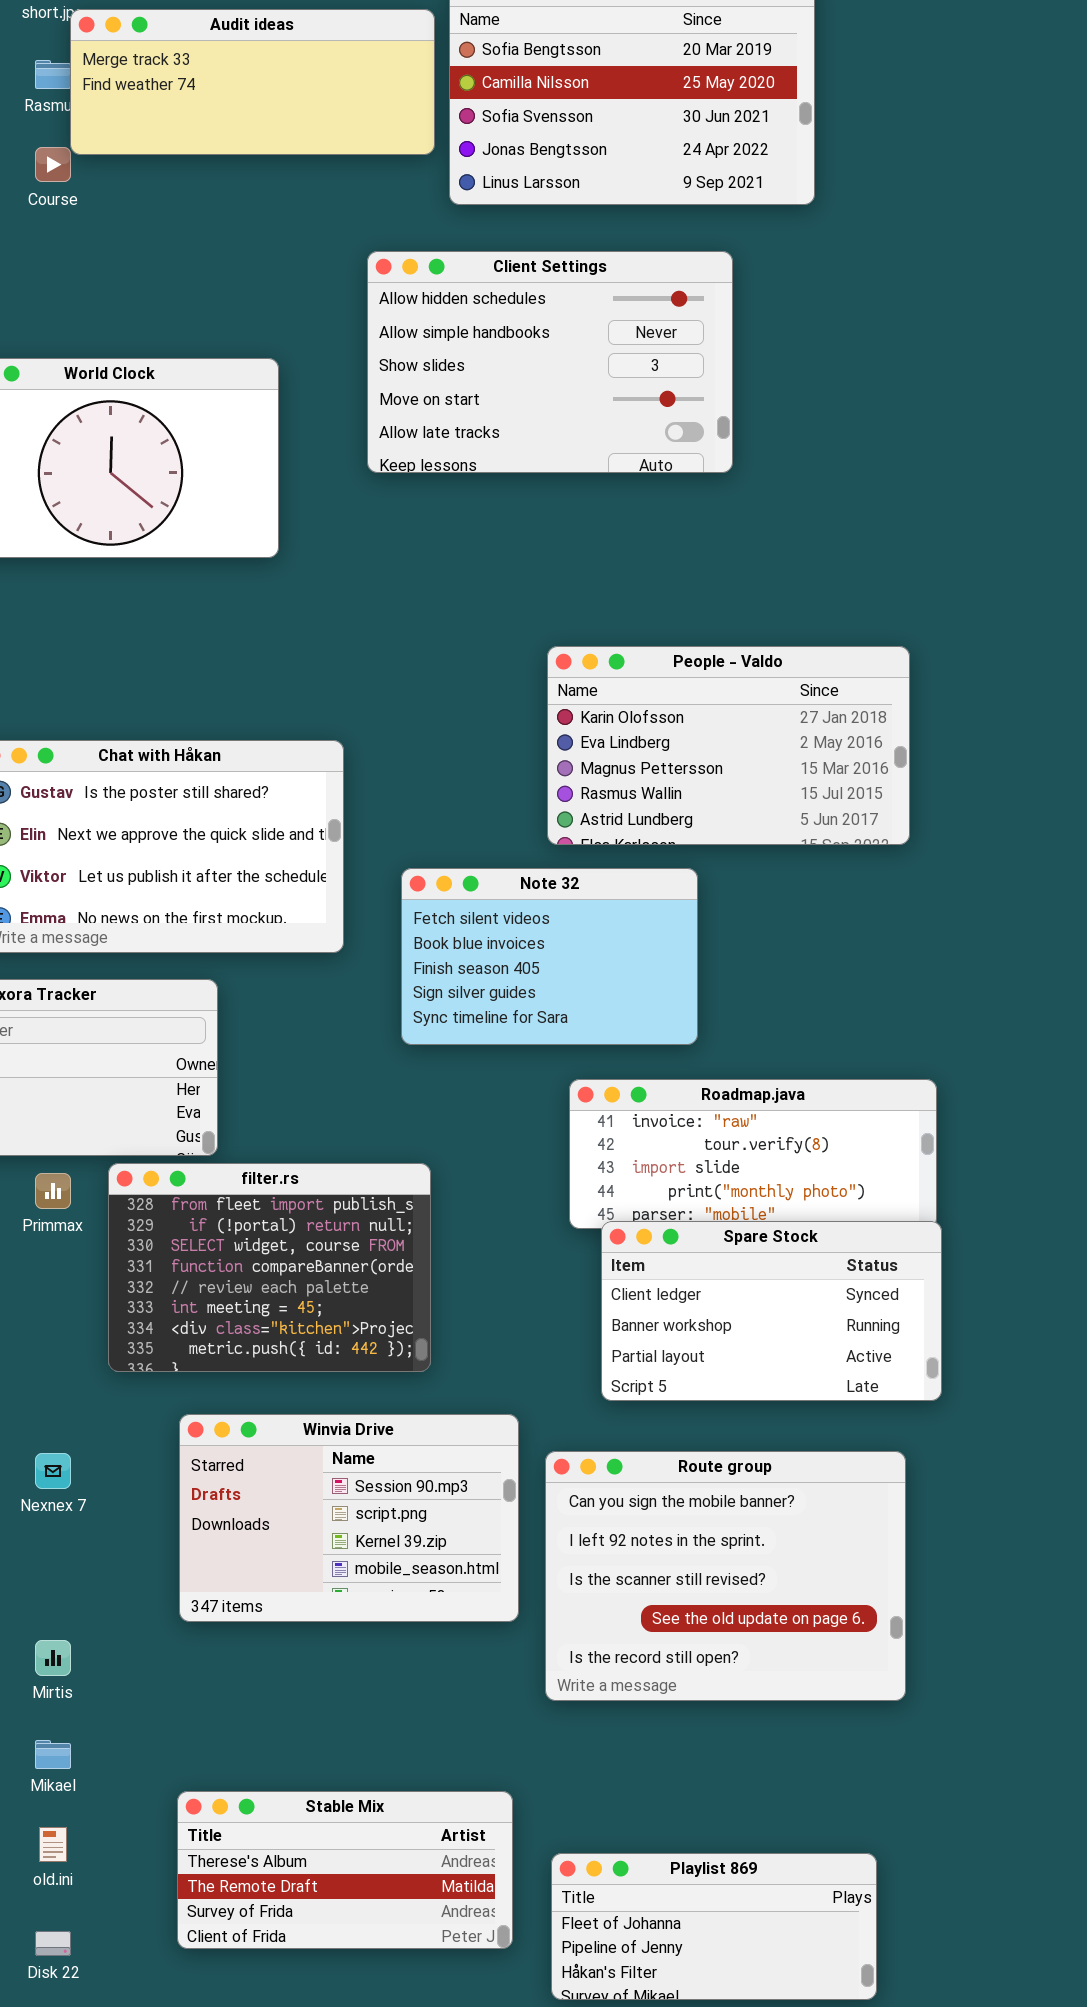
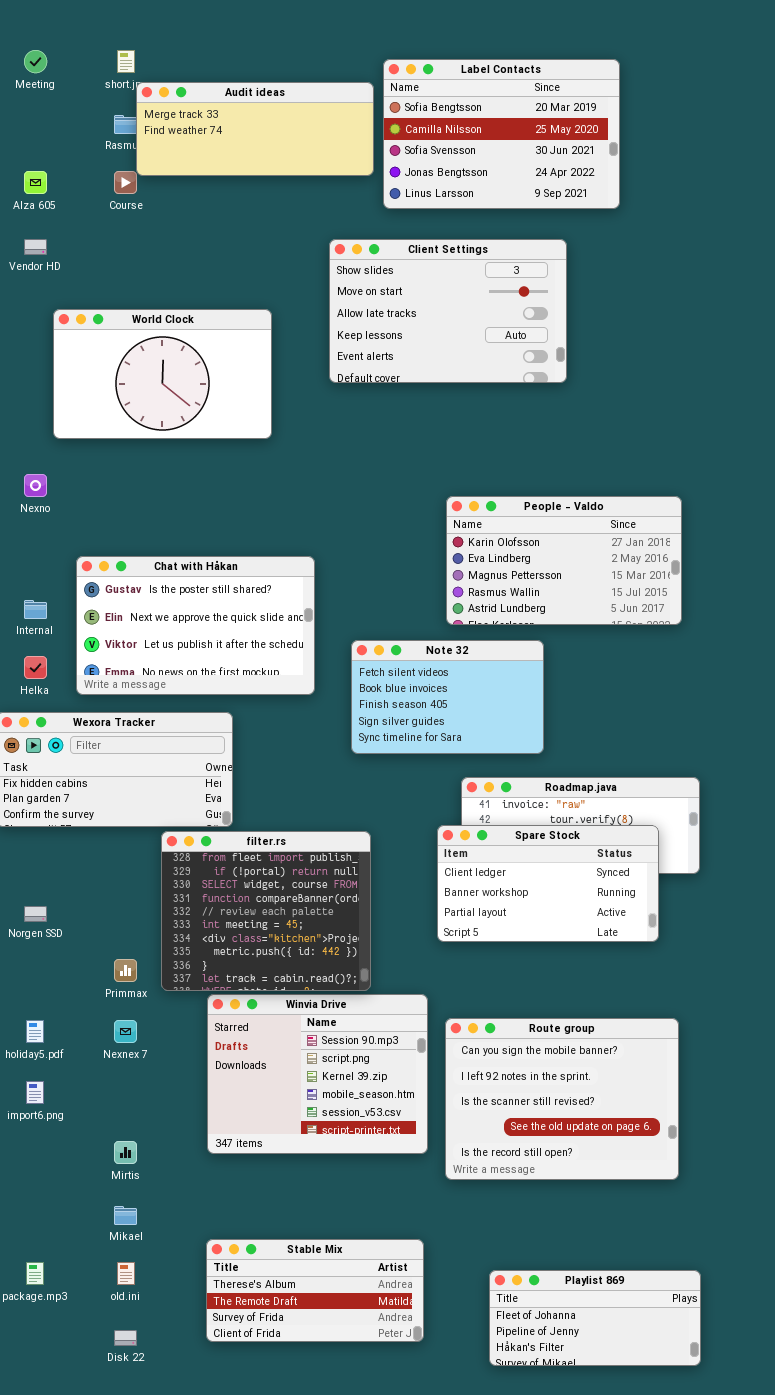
Client Settings: [367,251,733,473] -> [329,239,567,383], scrolled down 2 rows
filter.rs: [108,1163,431,1372] -> [161,831,371,991], resized
Primmax: [35,1173,71,1209] -> [114,959,137,982], moved
Spare Stock: [601,1221,942,1401] -> [437,825,659,942], moved
Winvia Drive: [179,1414,519,1622] -> [207,994,428,1154], resized
Playlist 869: [551,1853,877,2000] -> [489,1270,701,1366], moved

